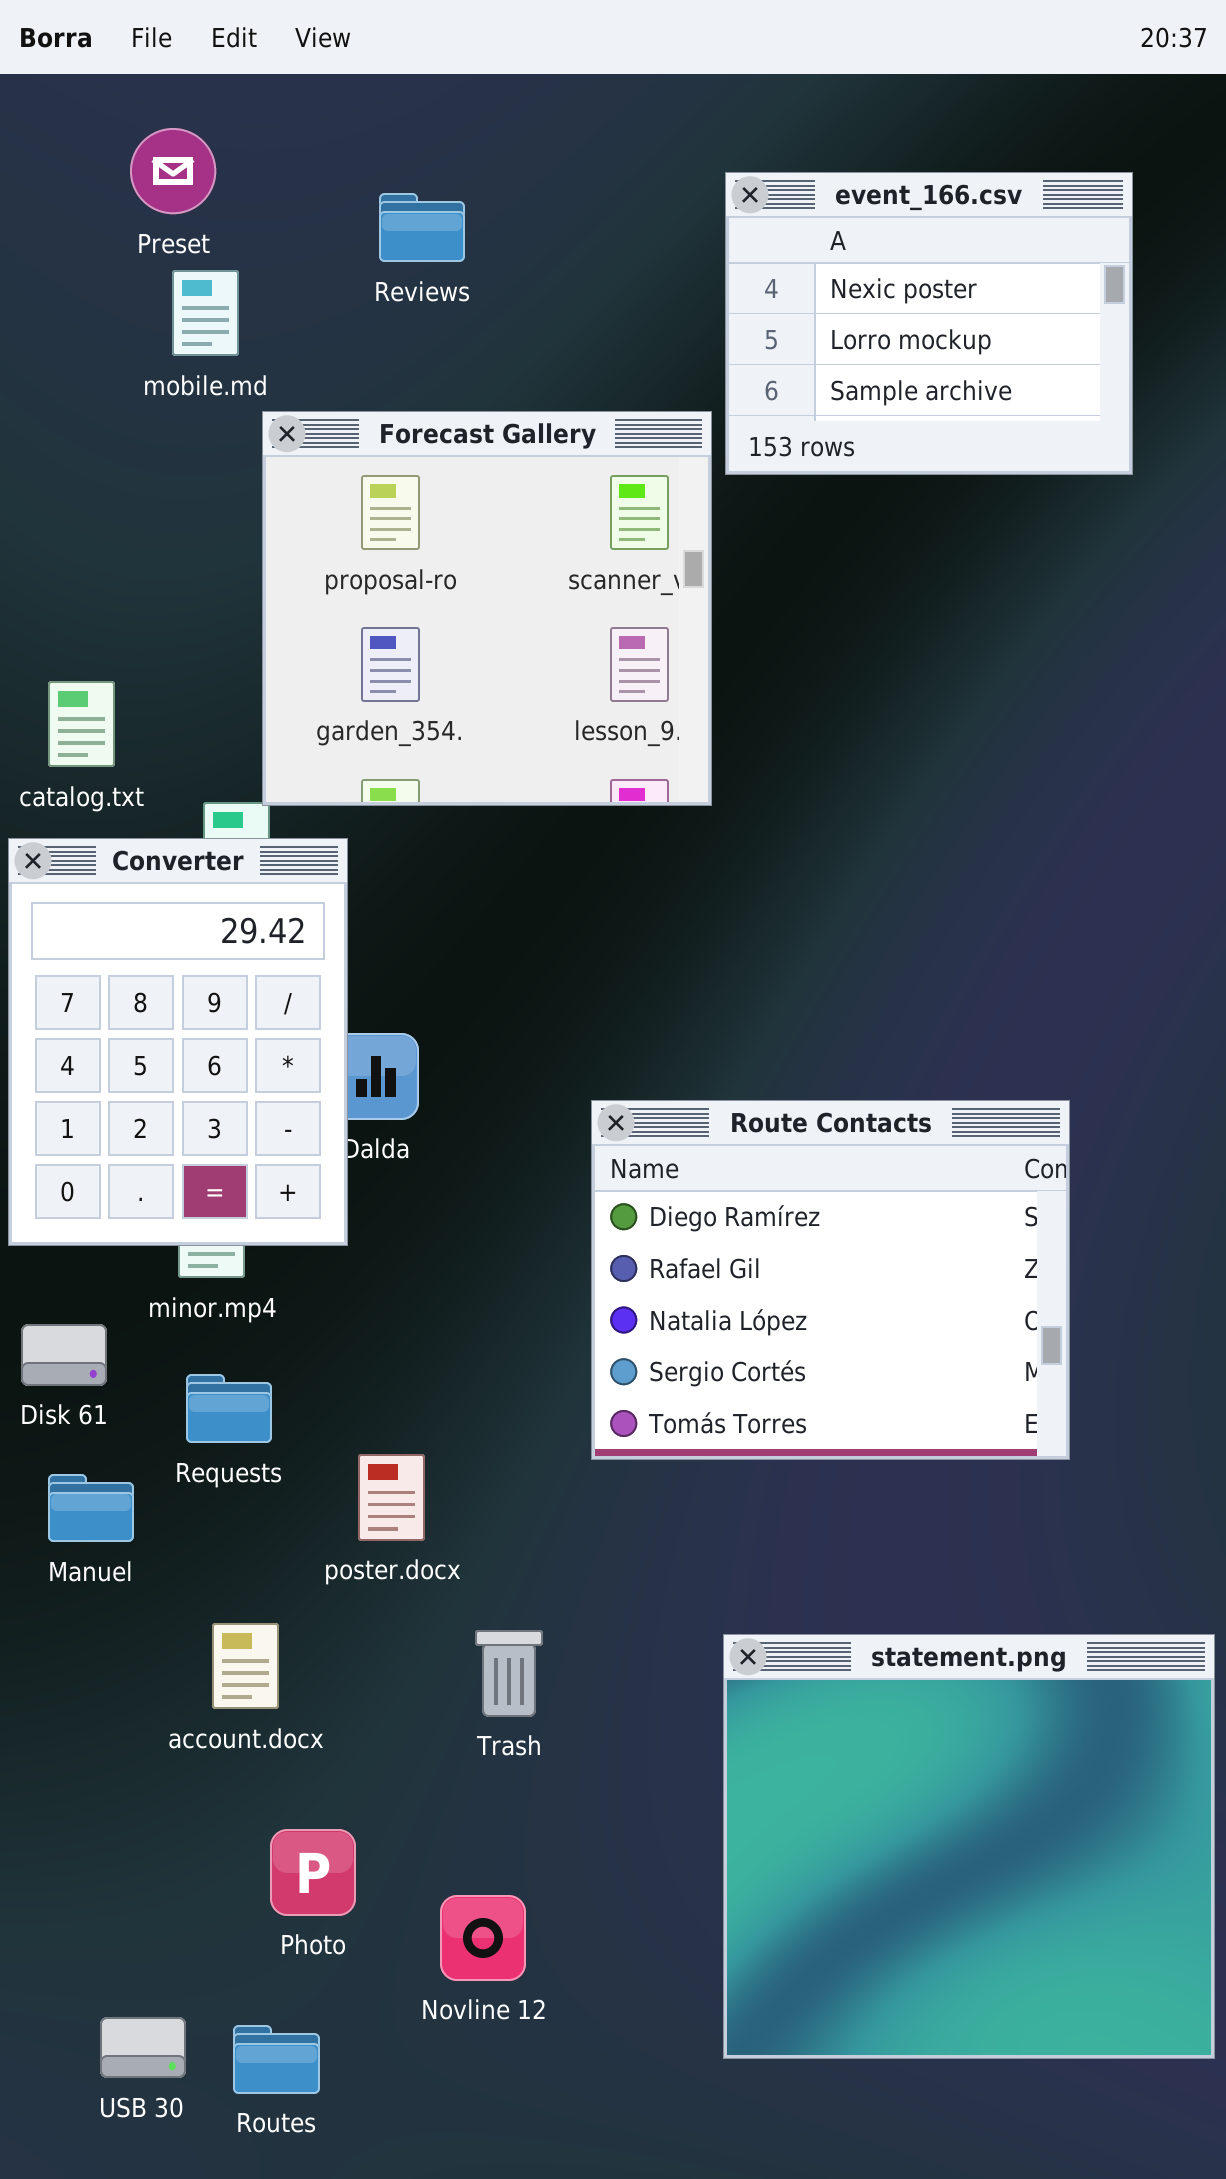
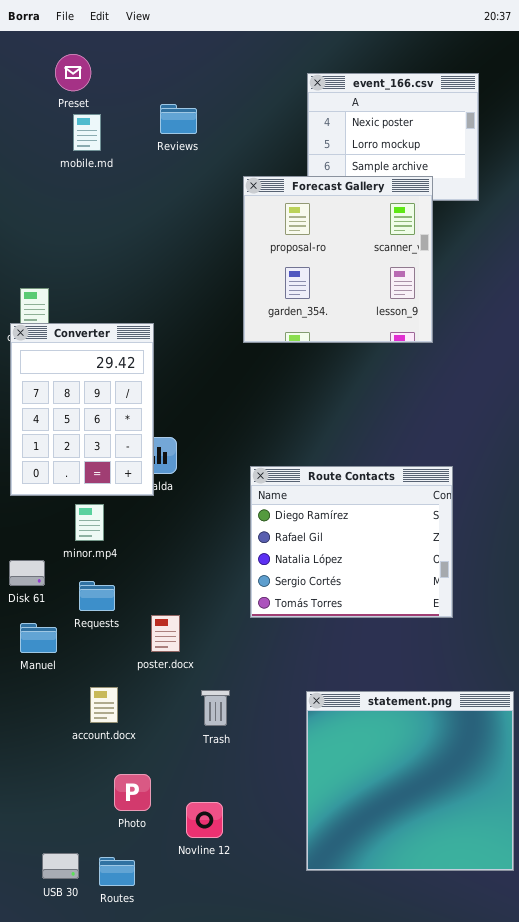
Reviews: [379,193,465,262] -> [160,104,197,134], moved
Forecast Gallery: [262,411,712,806] -> [243,176,433,343], moved
Converter: [8,838,348,1246] -> [10,323,154,496], moved

